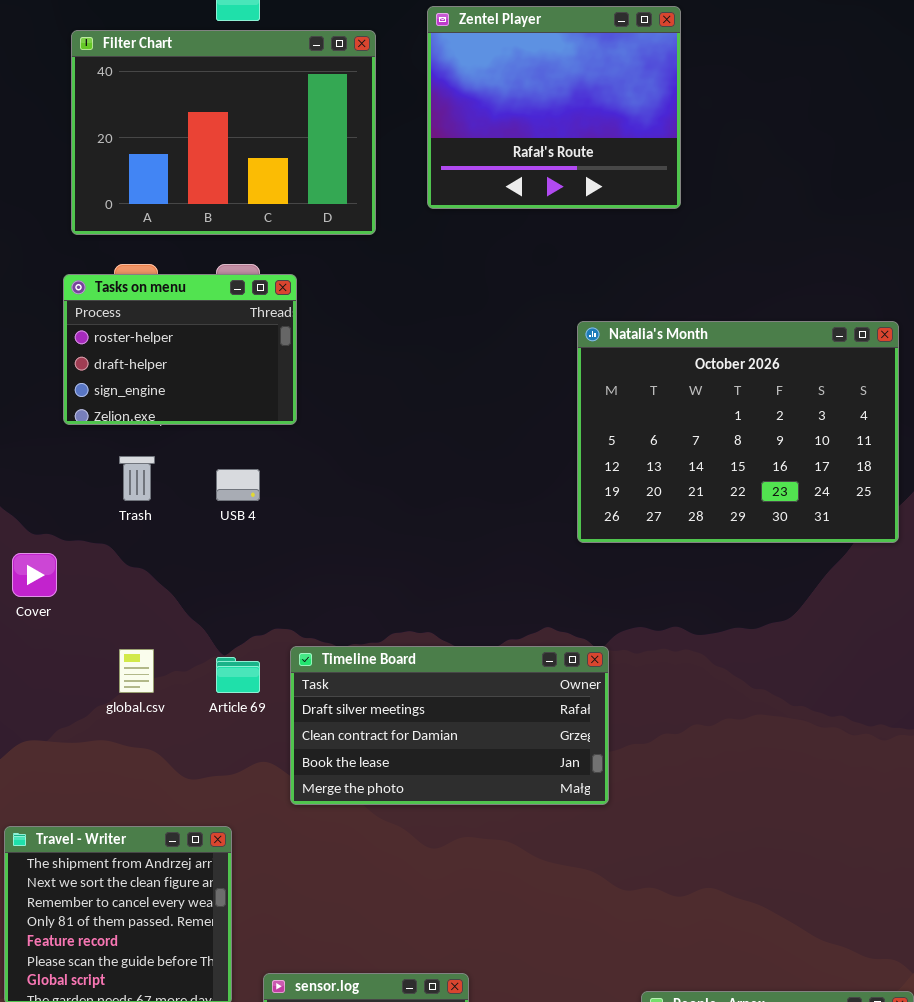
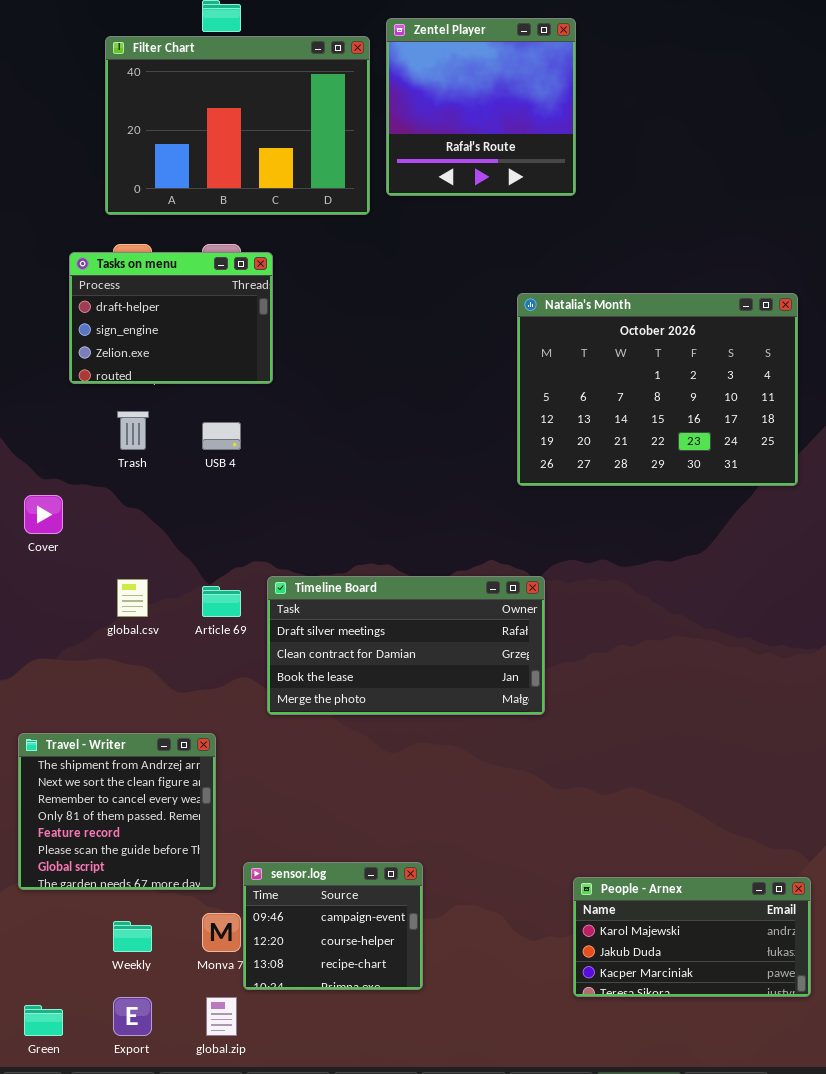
Zentel Player: [427,6,681,209] -> [386,18,576,196], resized
Filter Chart: [71,30,376,235] -> [105,36,370,215], moved
Tasks on menu: [63,274,297,425] -> [69,252,273,384], scrolled down 1 row

